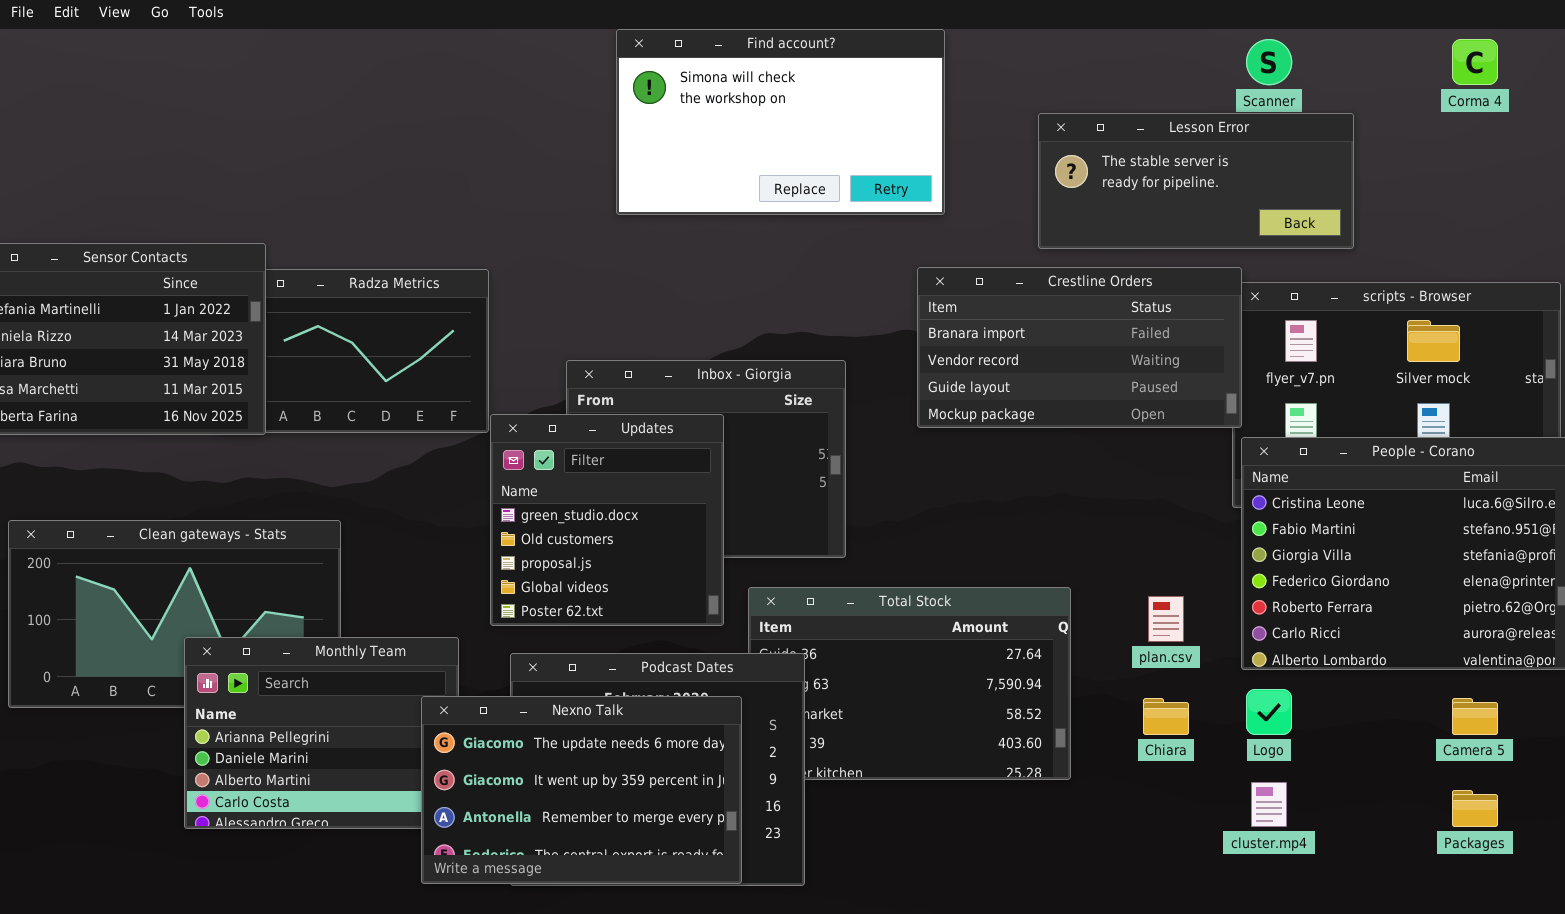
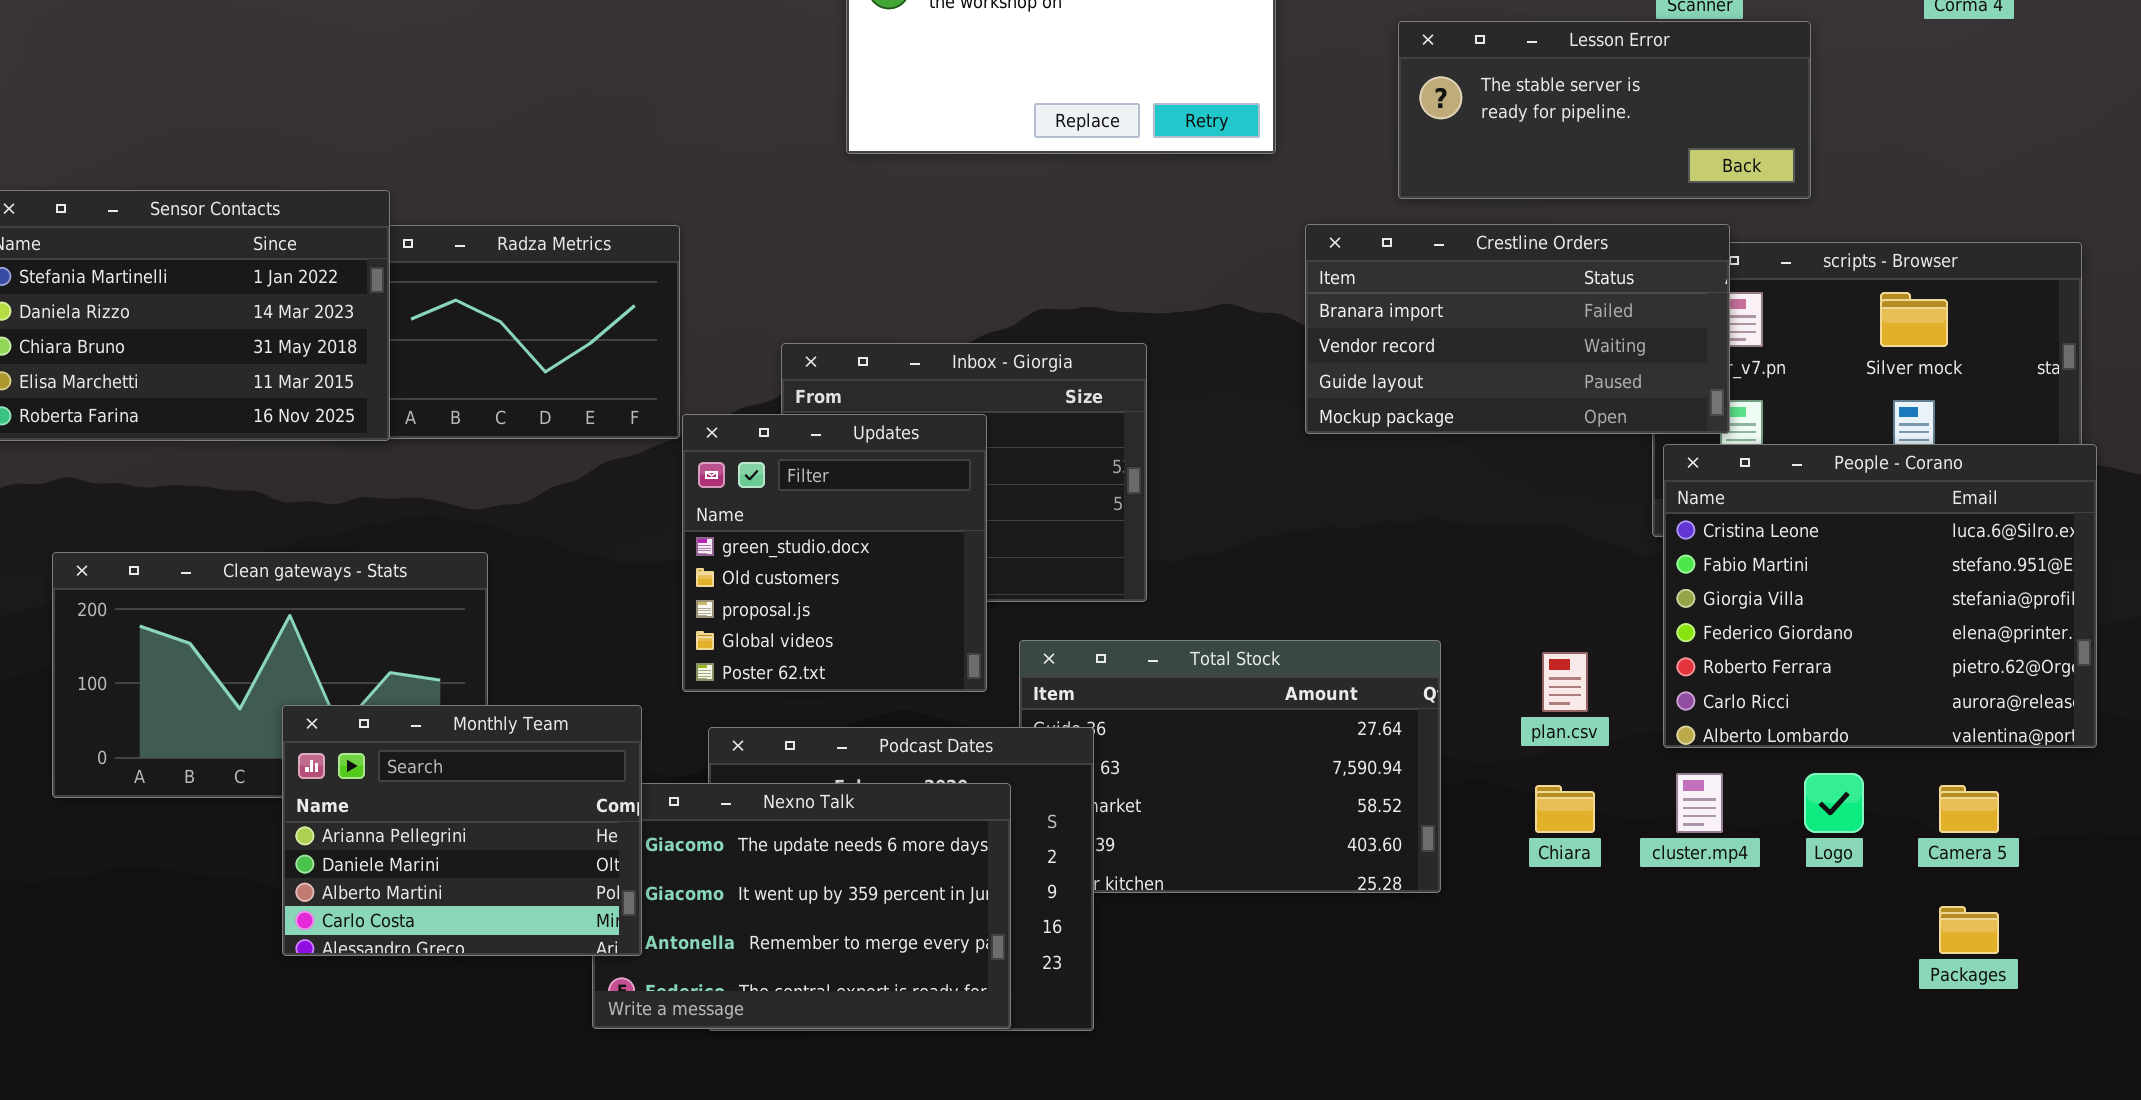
Crestline Orders: [917,267,1242,428] -> [1305,224,1730,434], moved
Monthly Team: [184,637,459,829] -> [282,705,642,956], raised
Logo: [1246,689,1292,735] -> [1804,773,1864,833], moved
cluster.mp4: [1251,782,1287,827] -> [1676,773,1723,833], moved

